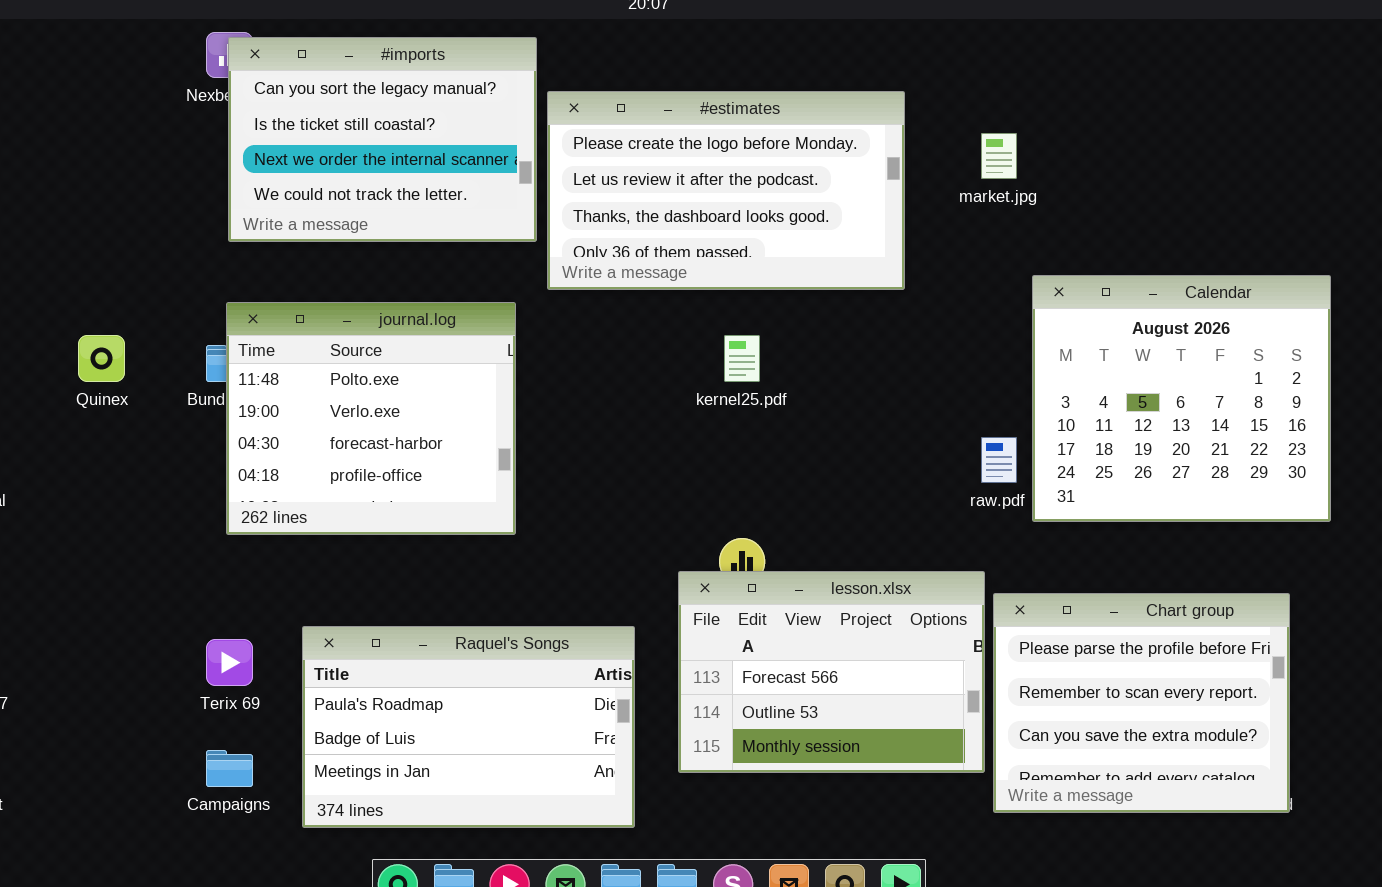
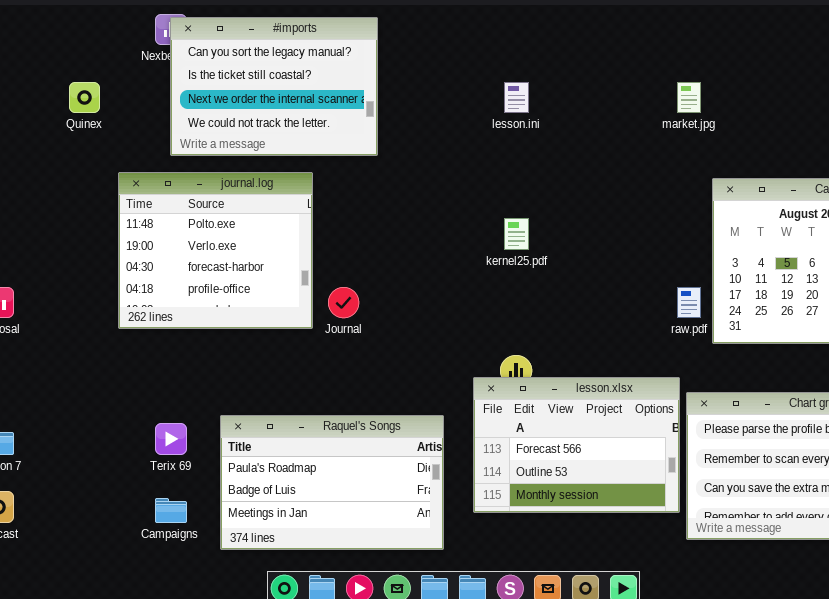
#estimates: [547,91,905,290] -> none, closed
journal.log: [226,302,516,535] -> [118,172,313,329], moved
Quinex: [78,335,125,382] -> [69,82,100,113], moved

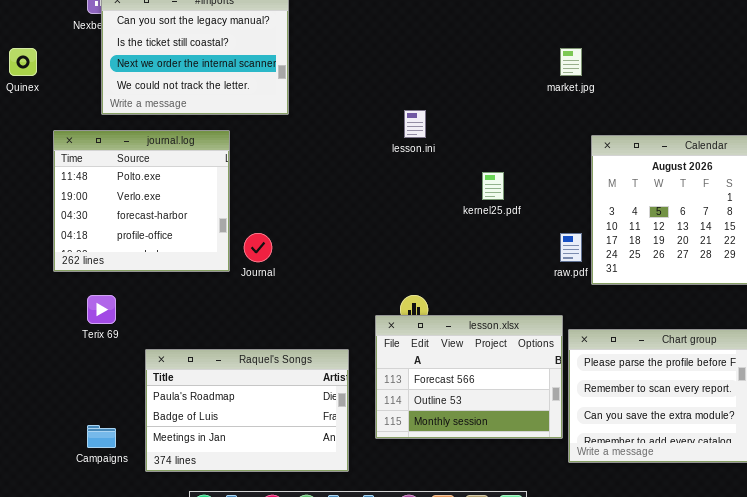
lesson.ini: [504,82,529,113] -> [404,110,426,138], moved
kernel25.pdf: [504,218,529,250] -> [482,172,504,200], moved
Terix 69: [155,423,187,455] -> [87,295,116,324], moved

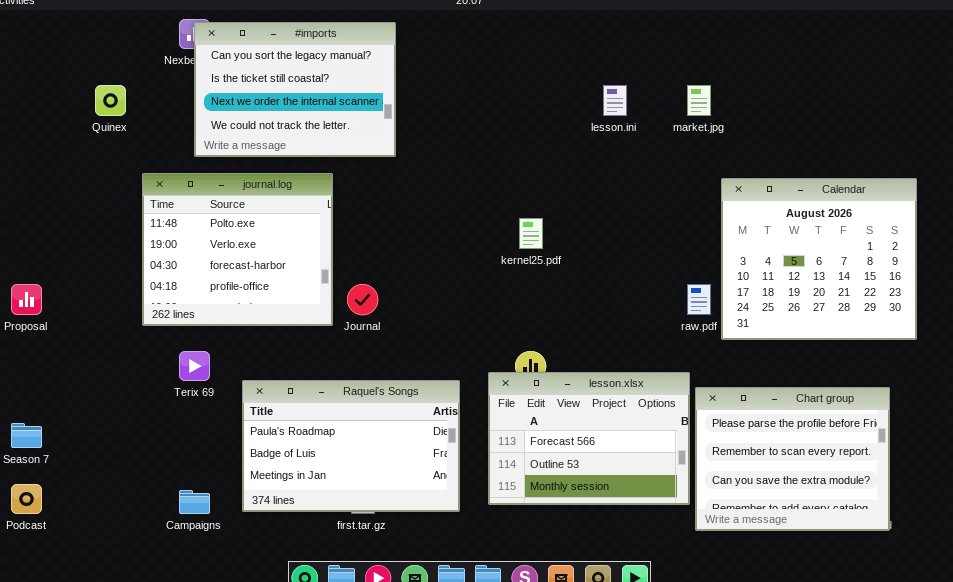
lesson.ini: [404,110,426,138] -> [603,85,627,116], moved
kernel25.pdf: [482,172,504,200] -> [519,218,543,249], moved
Raquel's Songs: [145,349,349,472] -> [242,380,460,512], moved

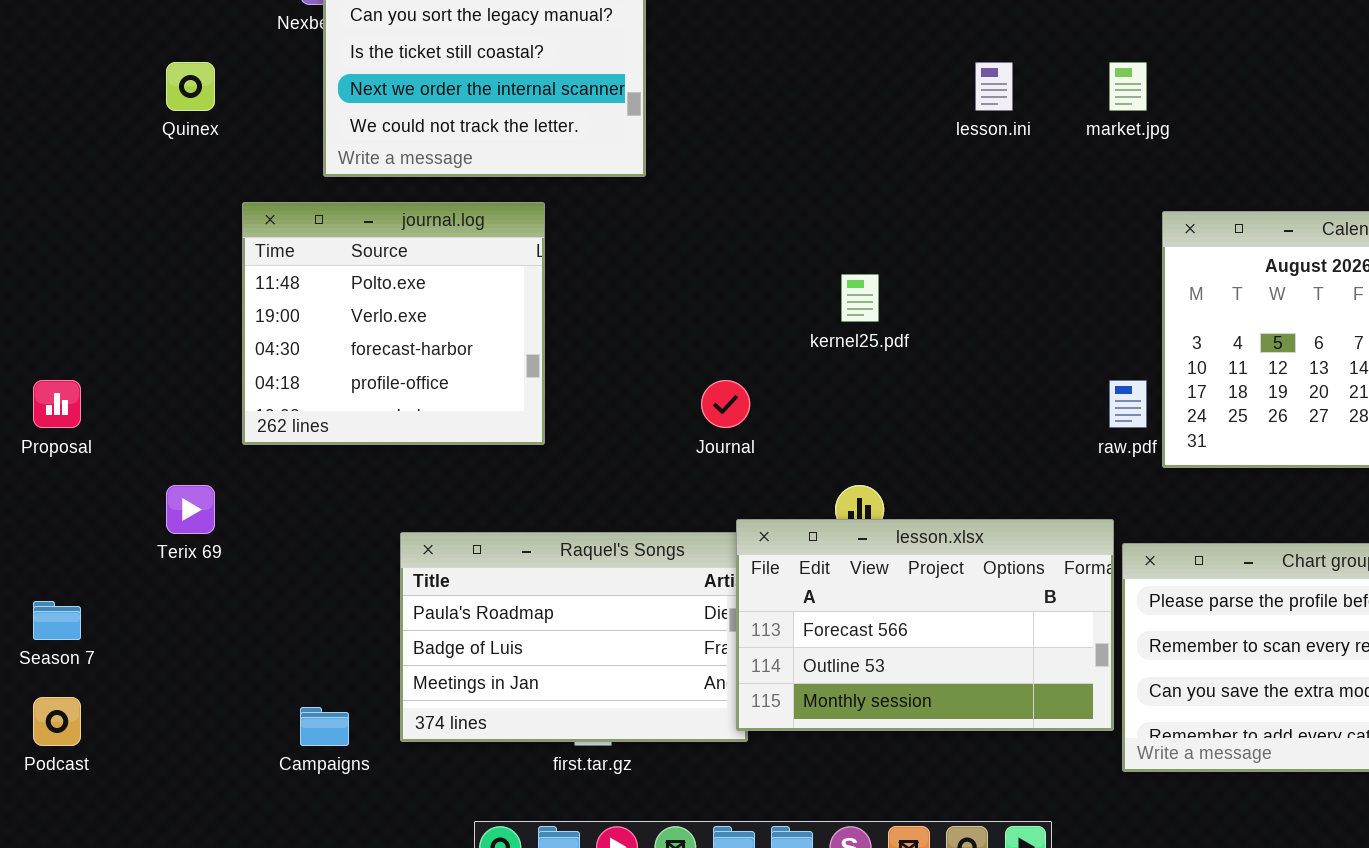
Journal: [347,284,378,315] -> [701,380,750,428], moved
Terix 69: [179,351,210,381] -> [166,485,215,534], moved
lesson.xlsx: [488,372,690,505] -> [736,519,1114,731], resized

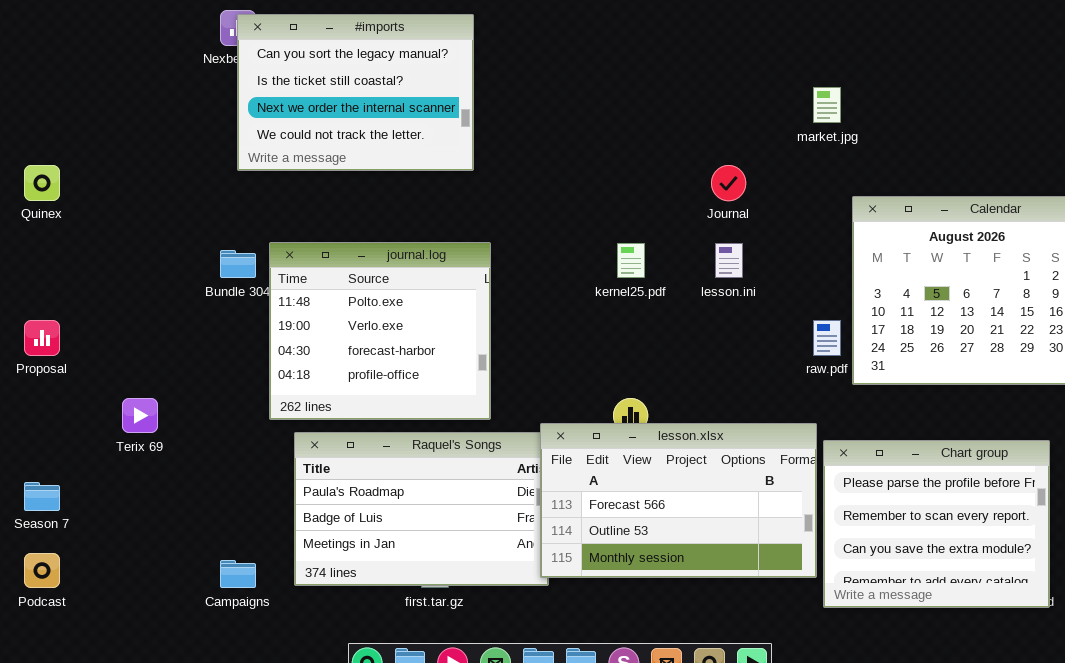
Quinex: [166,62,215,111] -> [24,165,60,201], moved
lesson.ini: [975,62,1013,111] -> [715,243,743,278], moved
journal.log: [242,202,545,445] -> [269,242,491,420], moved
Journal: [701,380,750,428] -> [711,165,746,201], moved

